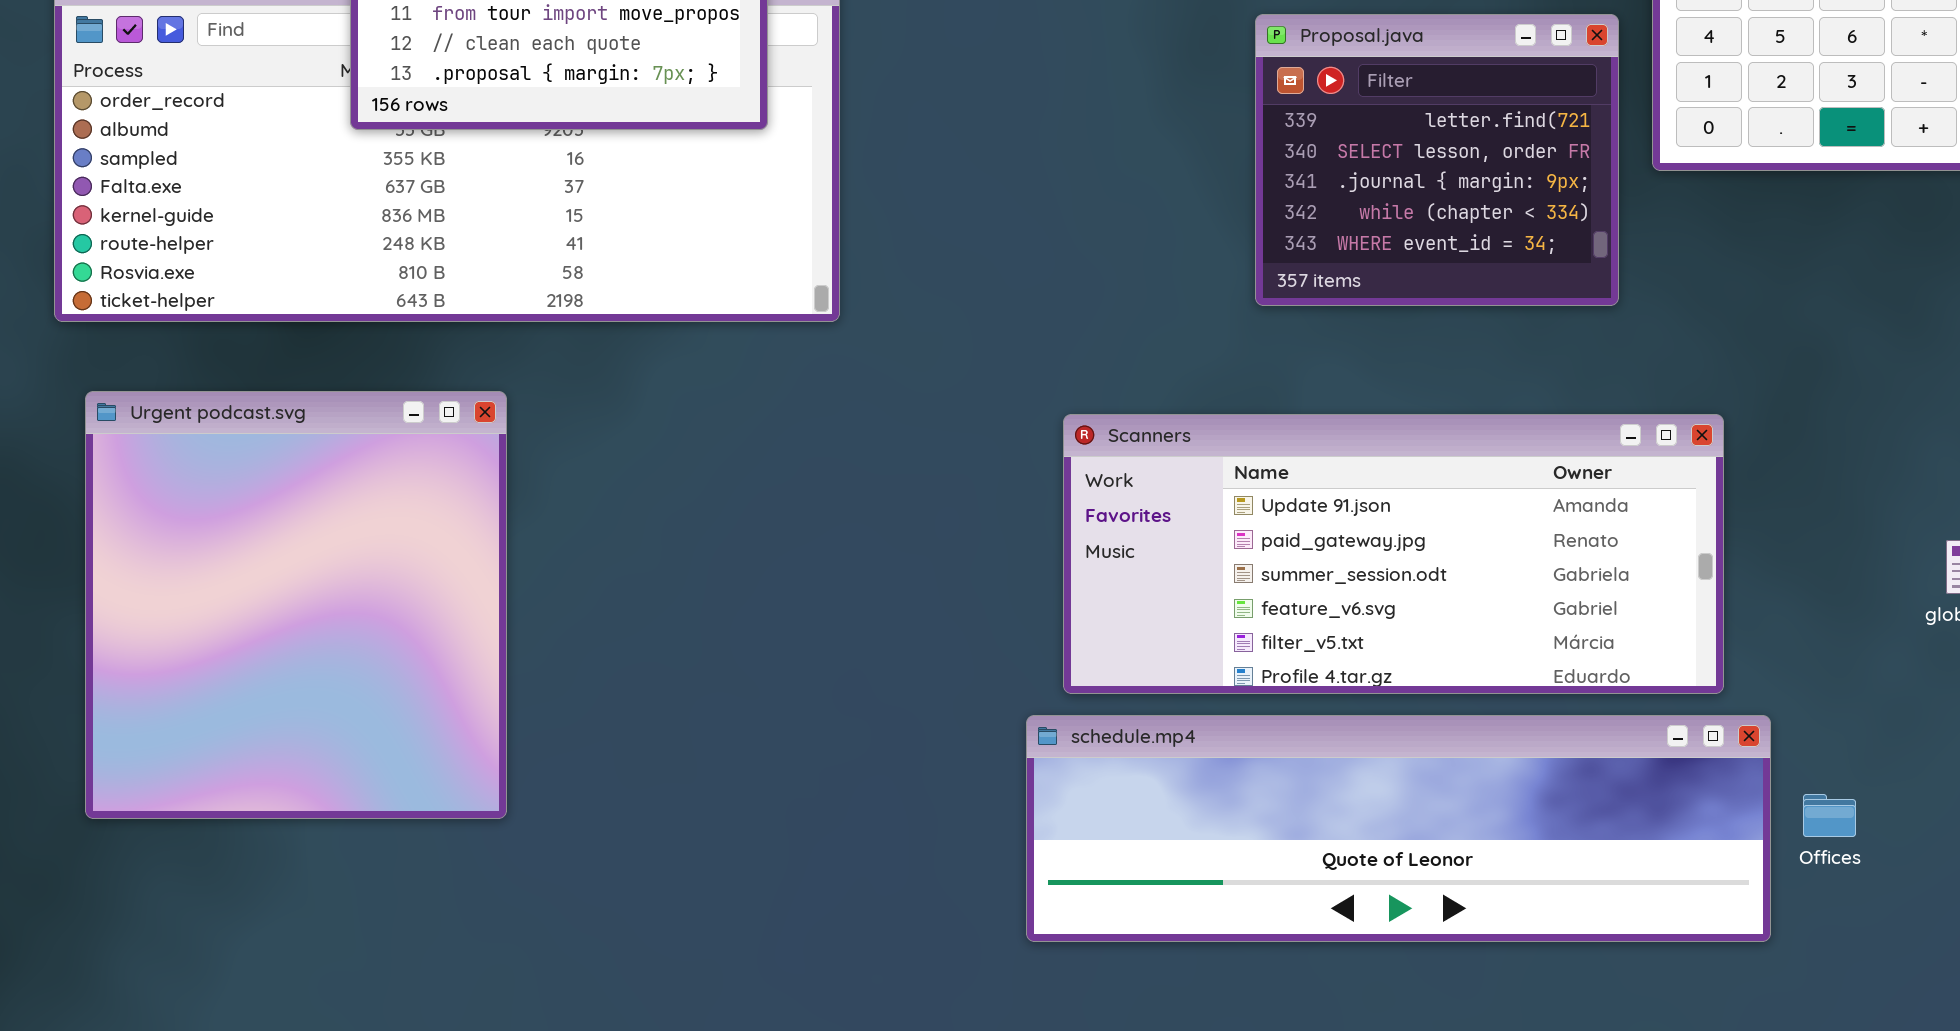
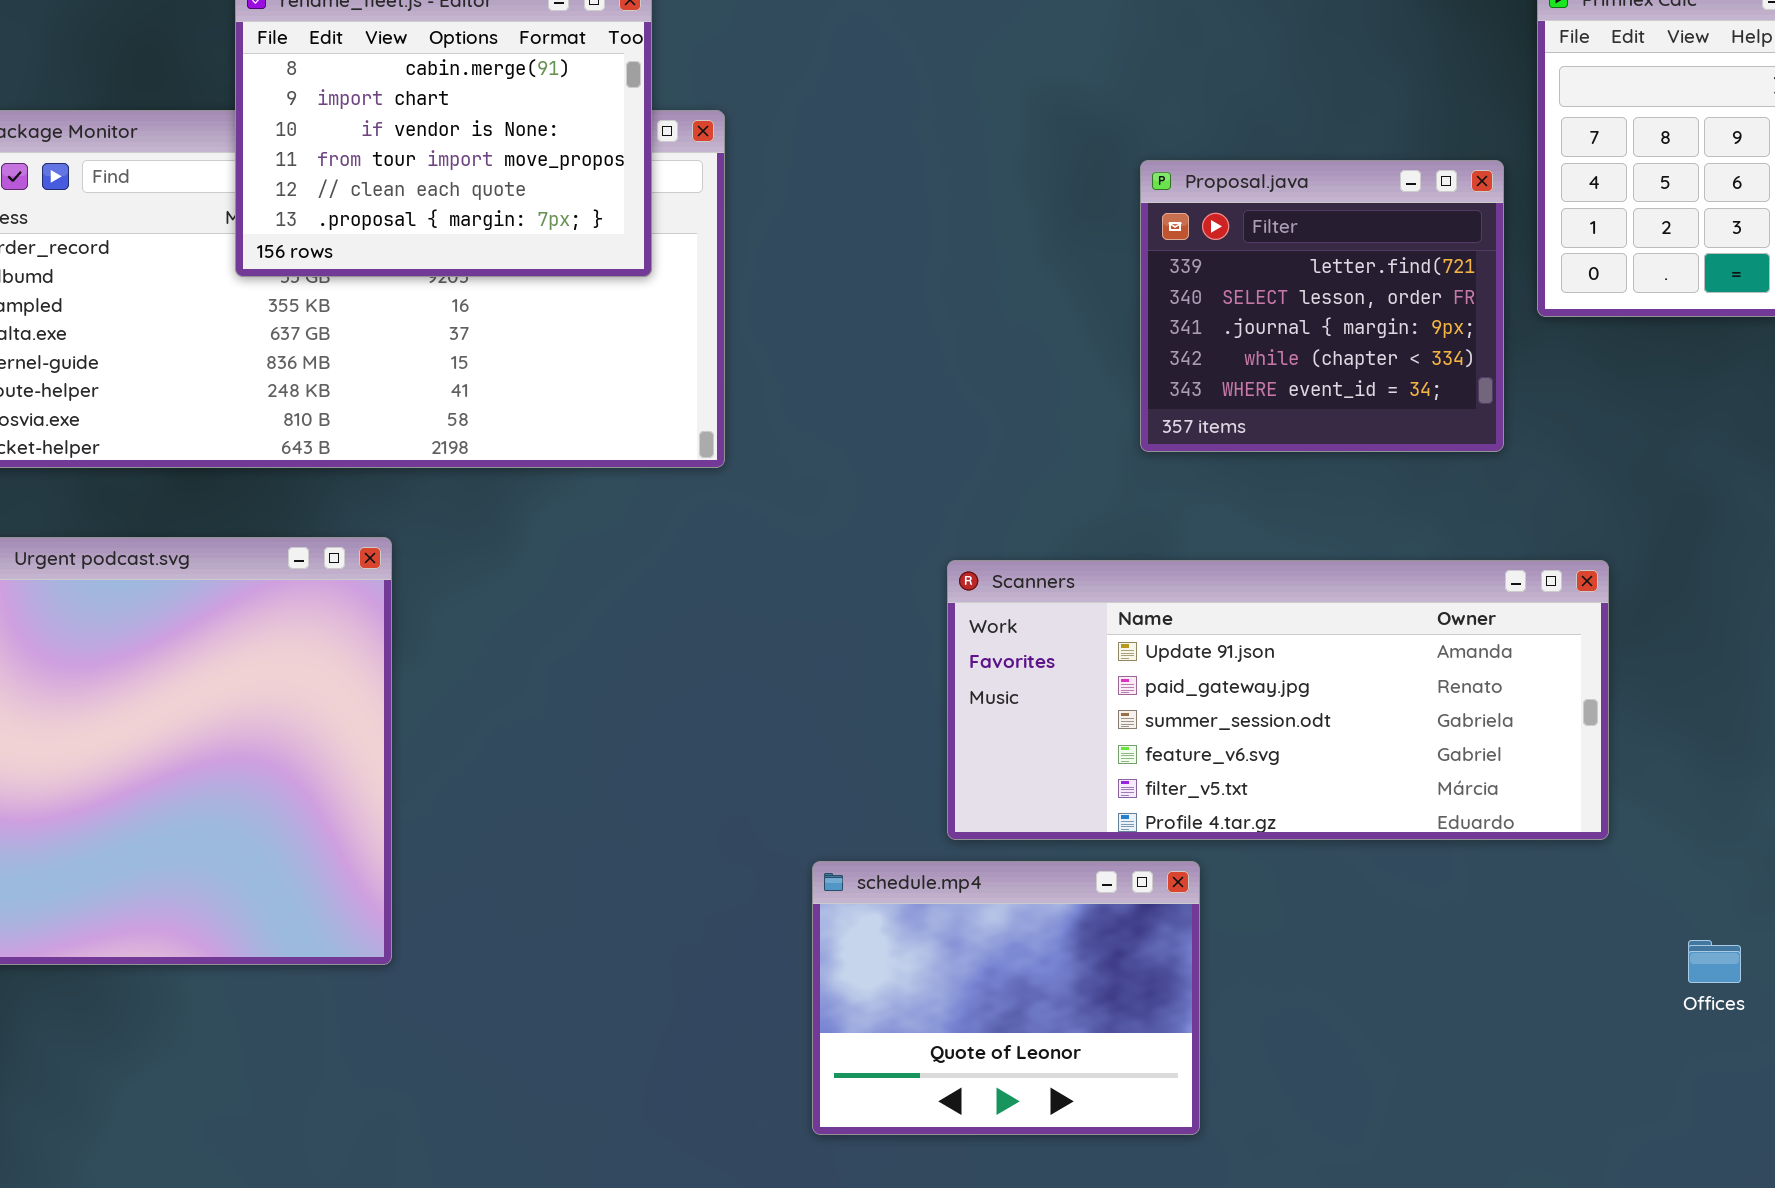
schedule.mp4: [1026,715,1771,942] -> [812,861,1200,1135], moved, resized

